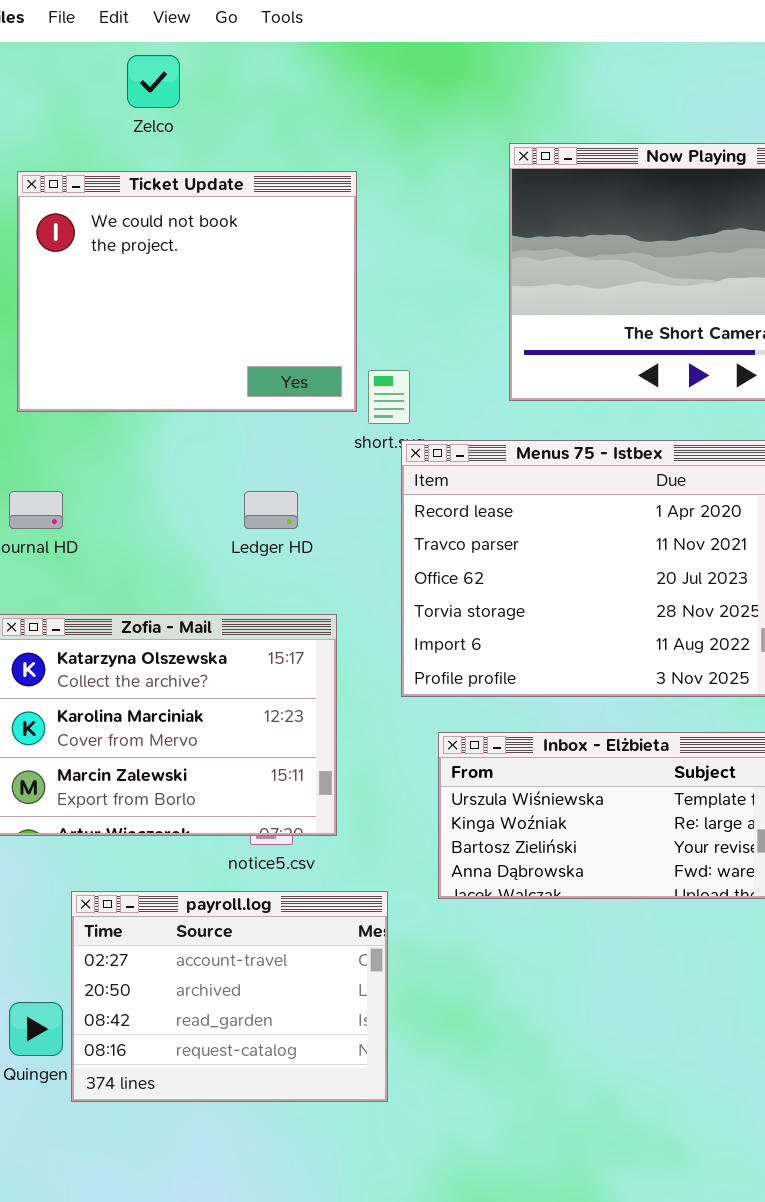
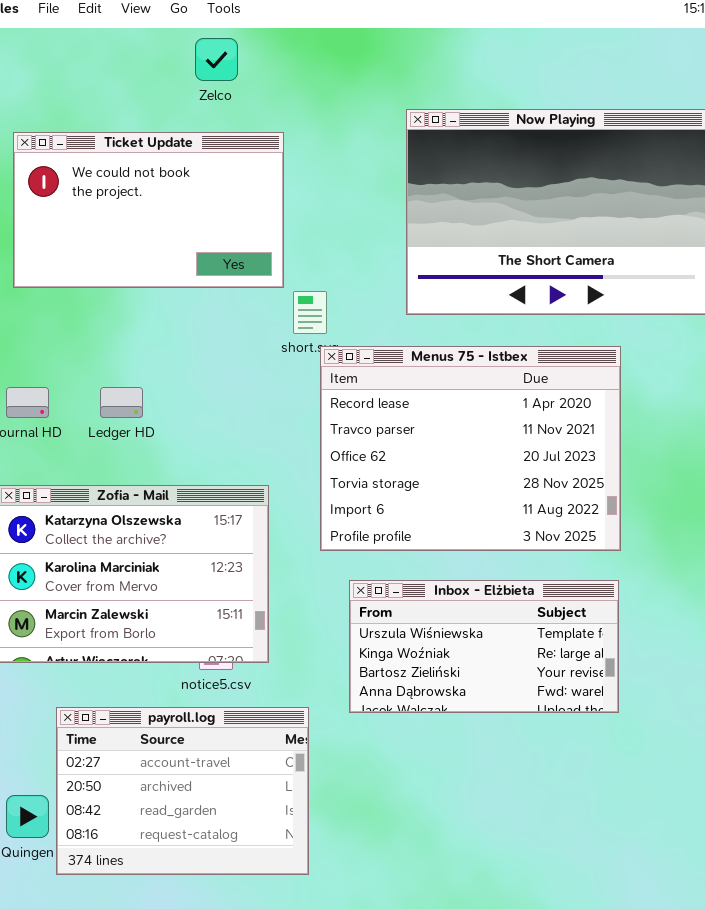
Zelco: [127,55,180,108] -> [195,38,238,81], moved
Ticket Update: [17,171,357,412] -> [13,132,284,288], resized
Ledger HD: [244,491,298,529] -> [100,387,143,418], moved

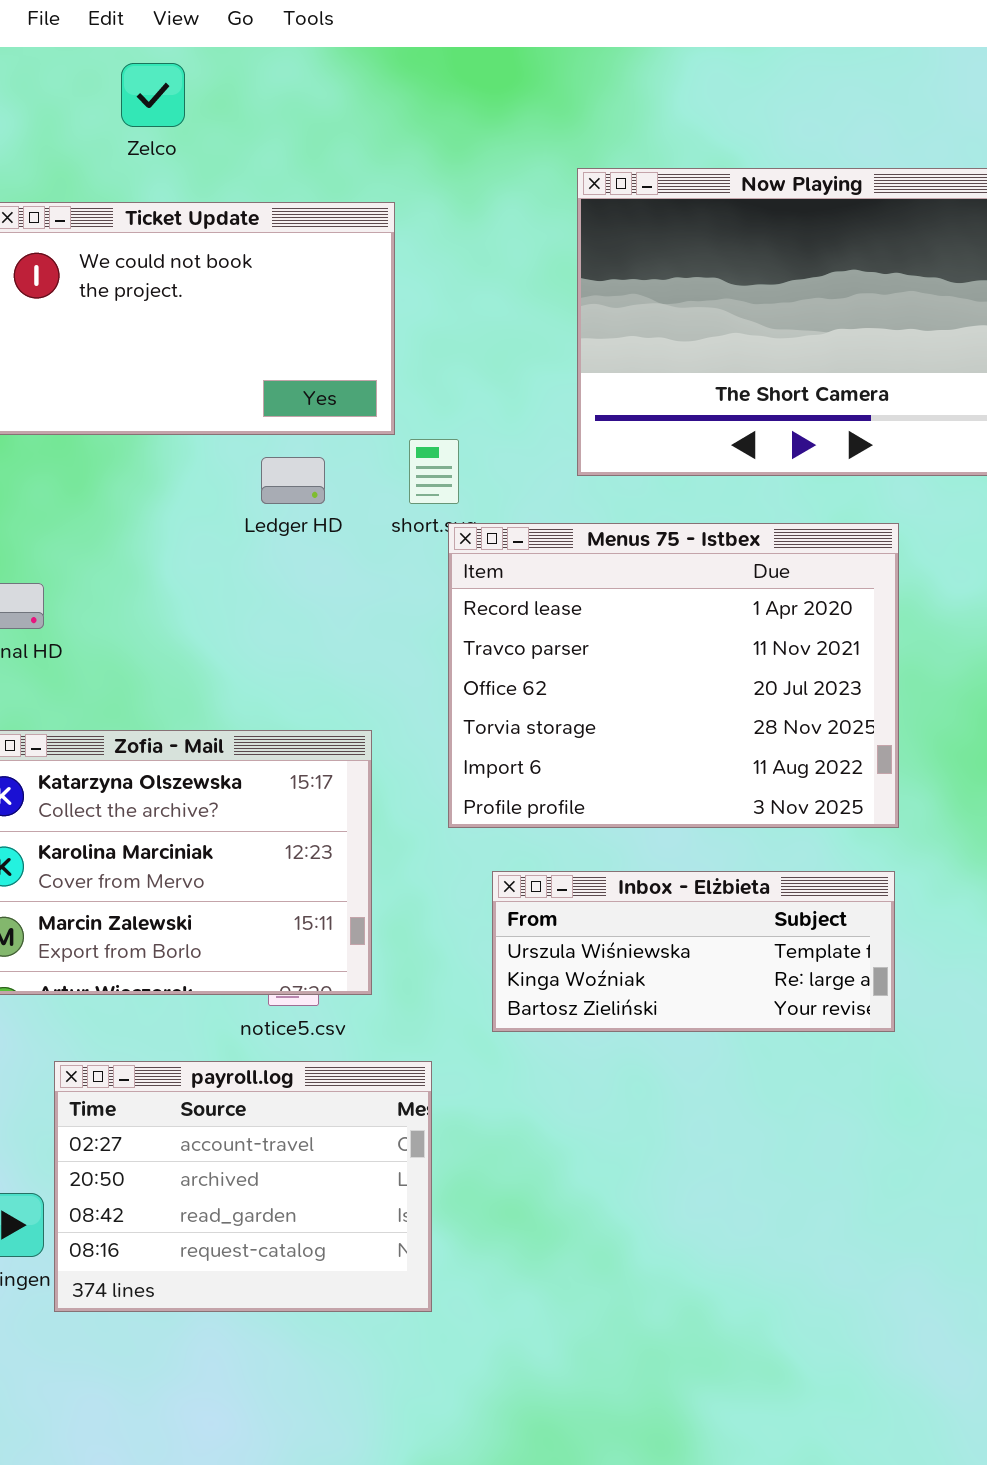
Zelco: [195,38,238,81] -> [121,63,185,127], moved
Ledger HD: [100,387,143,418] -> [261,457,325,504], moved
Inbox - Elżbieta: [349,580,619,713] -> [492,871,895,1032], resized

